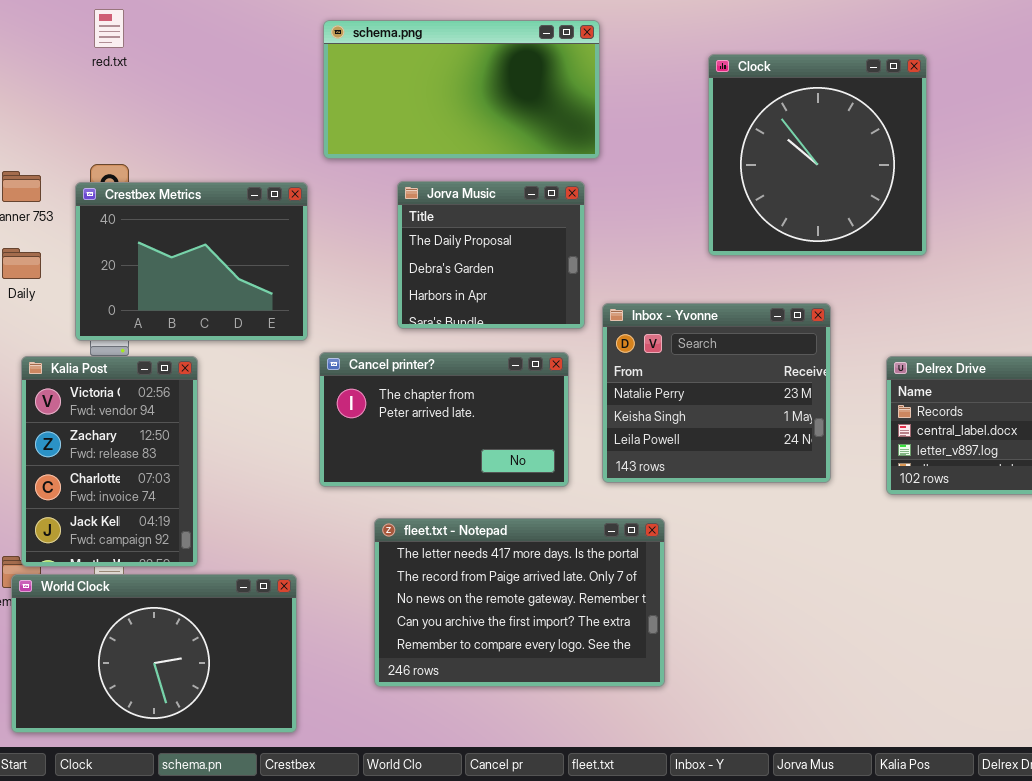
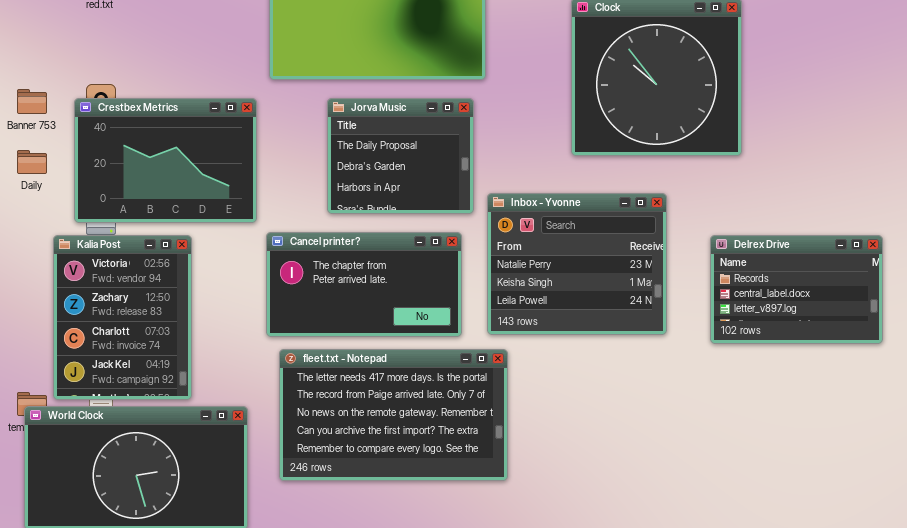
Kalia Post: [21,356,198,567] -> [53,235,192,400], moved
fleet.txt - Notepad: [374,518,665,687] -> [279,349,508,481], moved

